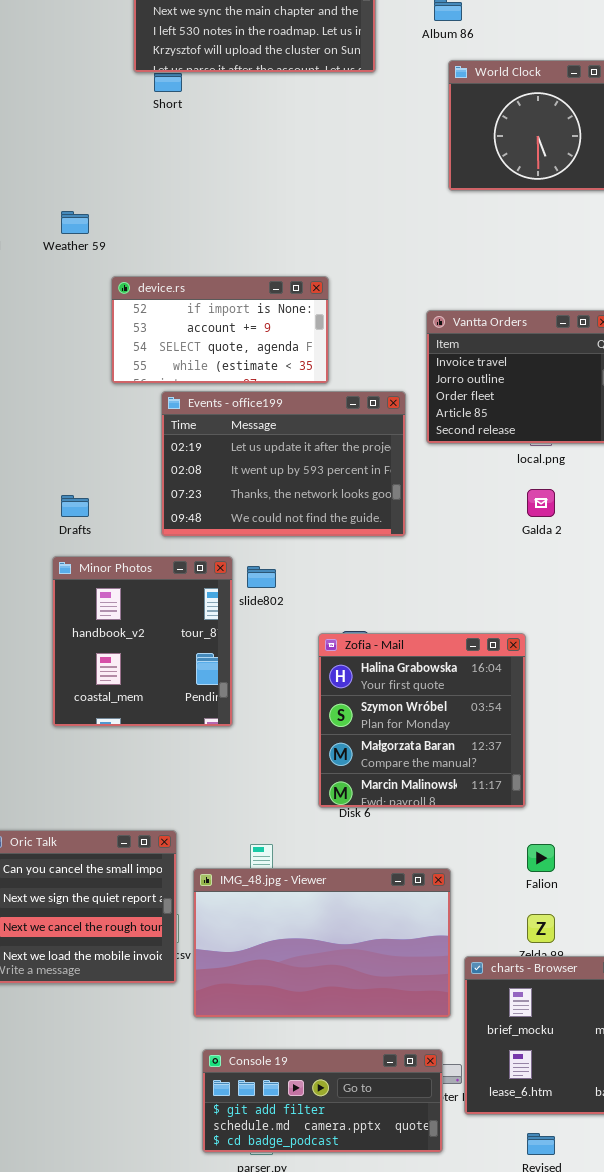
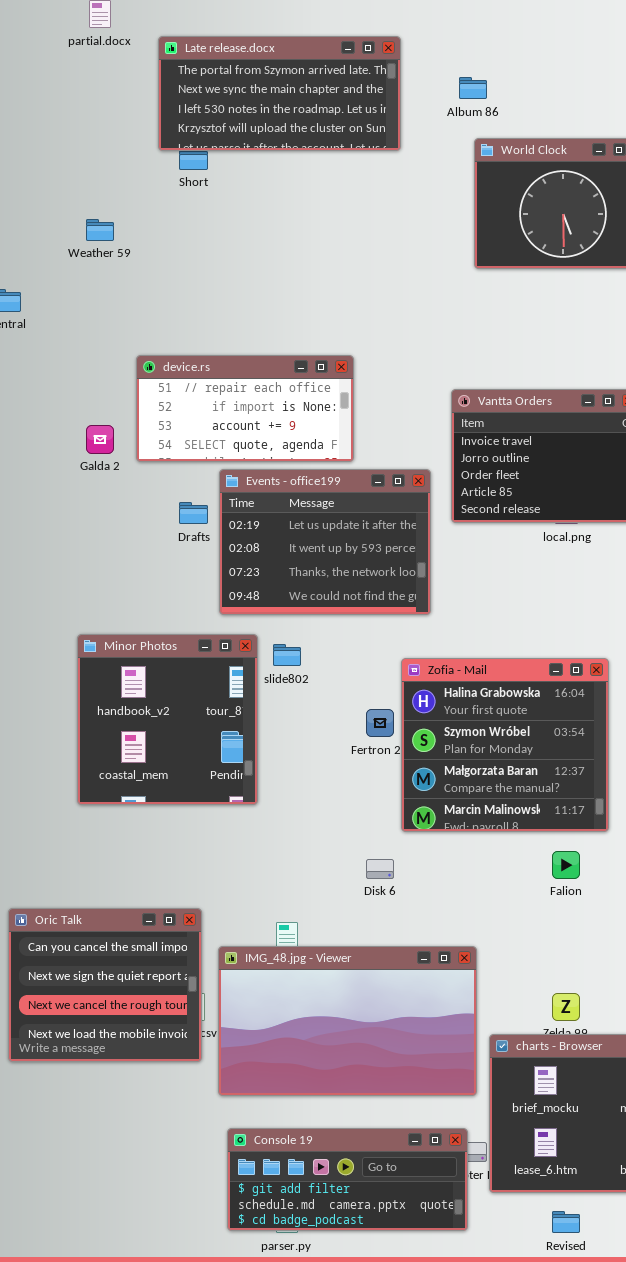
Weather 59: [61,211,89,234] -> [86,219,114,241], moved
device.rs: [111,276,329,384] -> [136,355,354,462], scrolled up 1 row
Events - office199: [161,391,406,537] -> [219,469,431,615], resized
Galda 2: [527,489,555,517] -> [86,425,114,454], moved
Drafts: [61,495,89,517] -> [179,502,208,524], moved
Zofia - Mail: [318,633,526,808] -> [401,658,609,832], moved
Falion: [527,844,555,872] -> [552,851,580,879], moved

